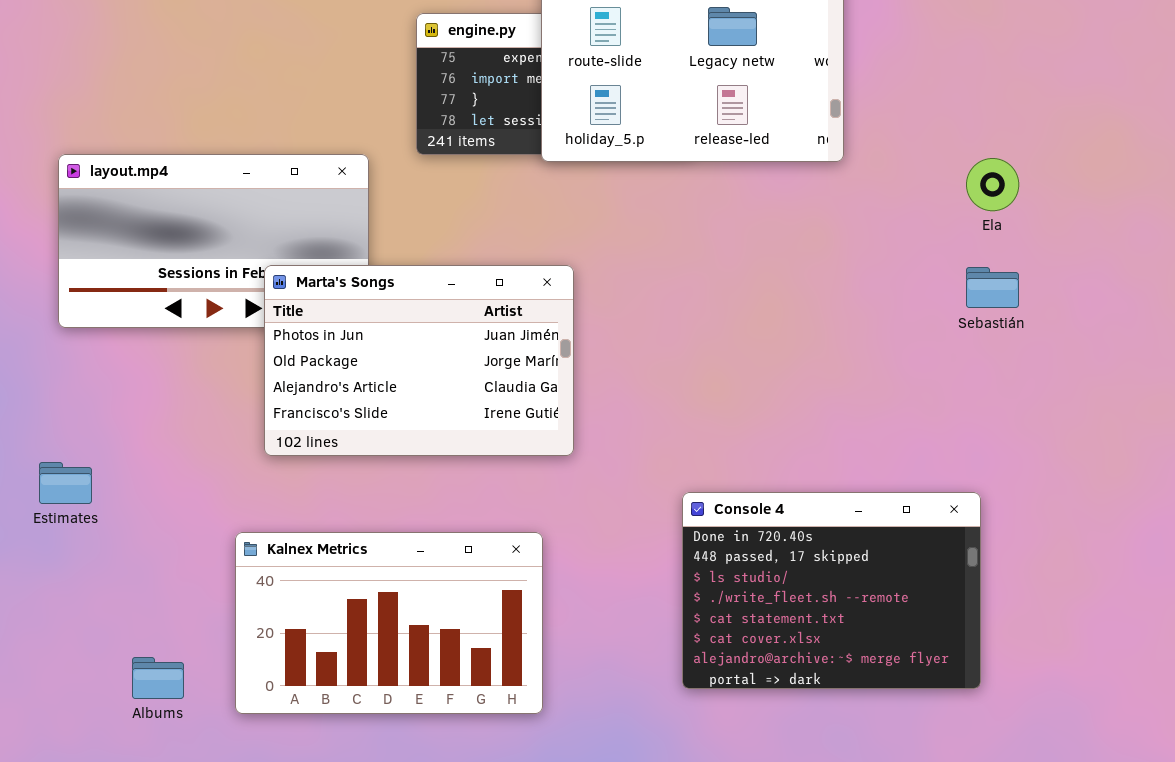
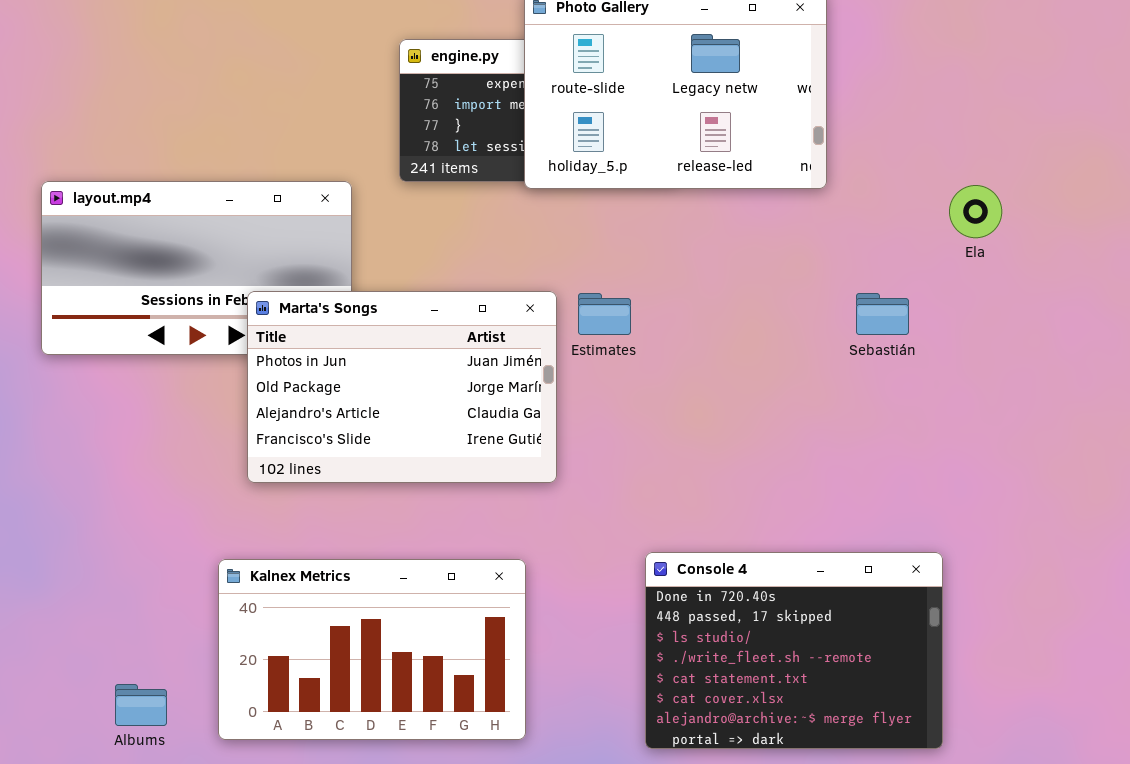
Sebastián: [966,267,1019,308] -> [856,293,909,335], moved
Estimates: [39,462,92,504] -> [578,293,631,335], moved
Console 4: [682,492,981,689] -> [645,552,943,749], moved

